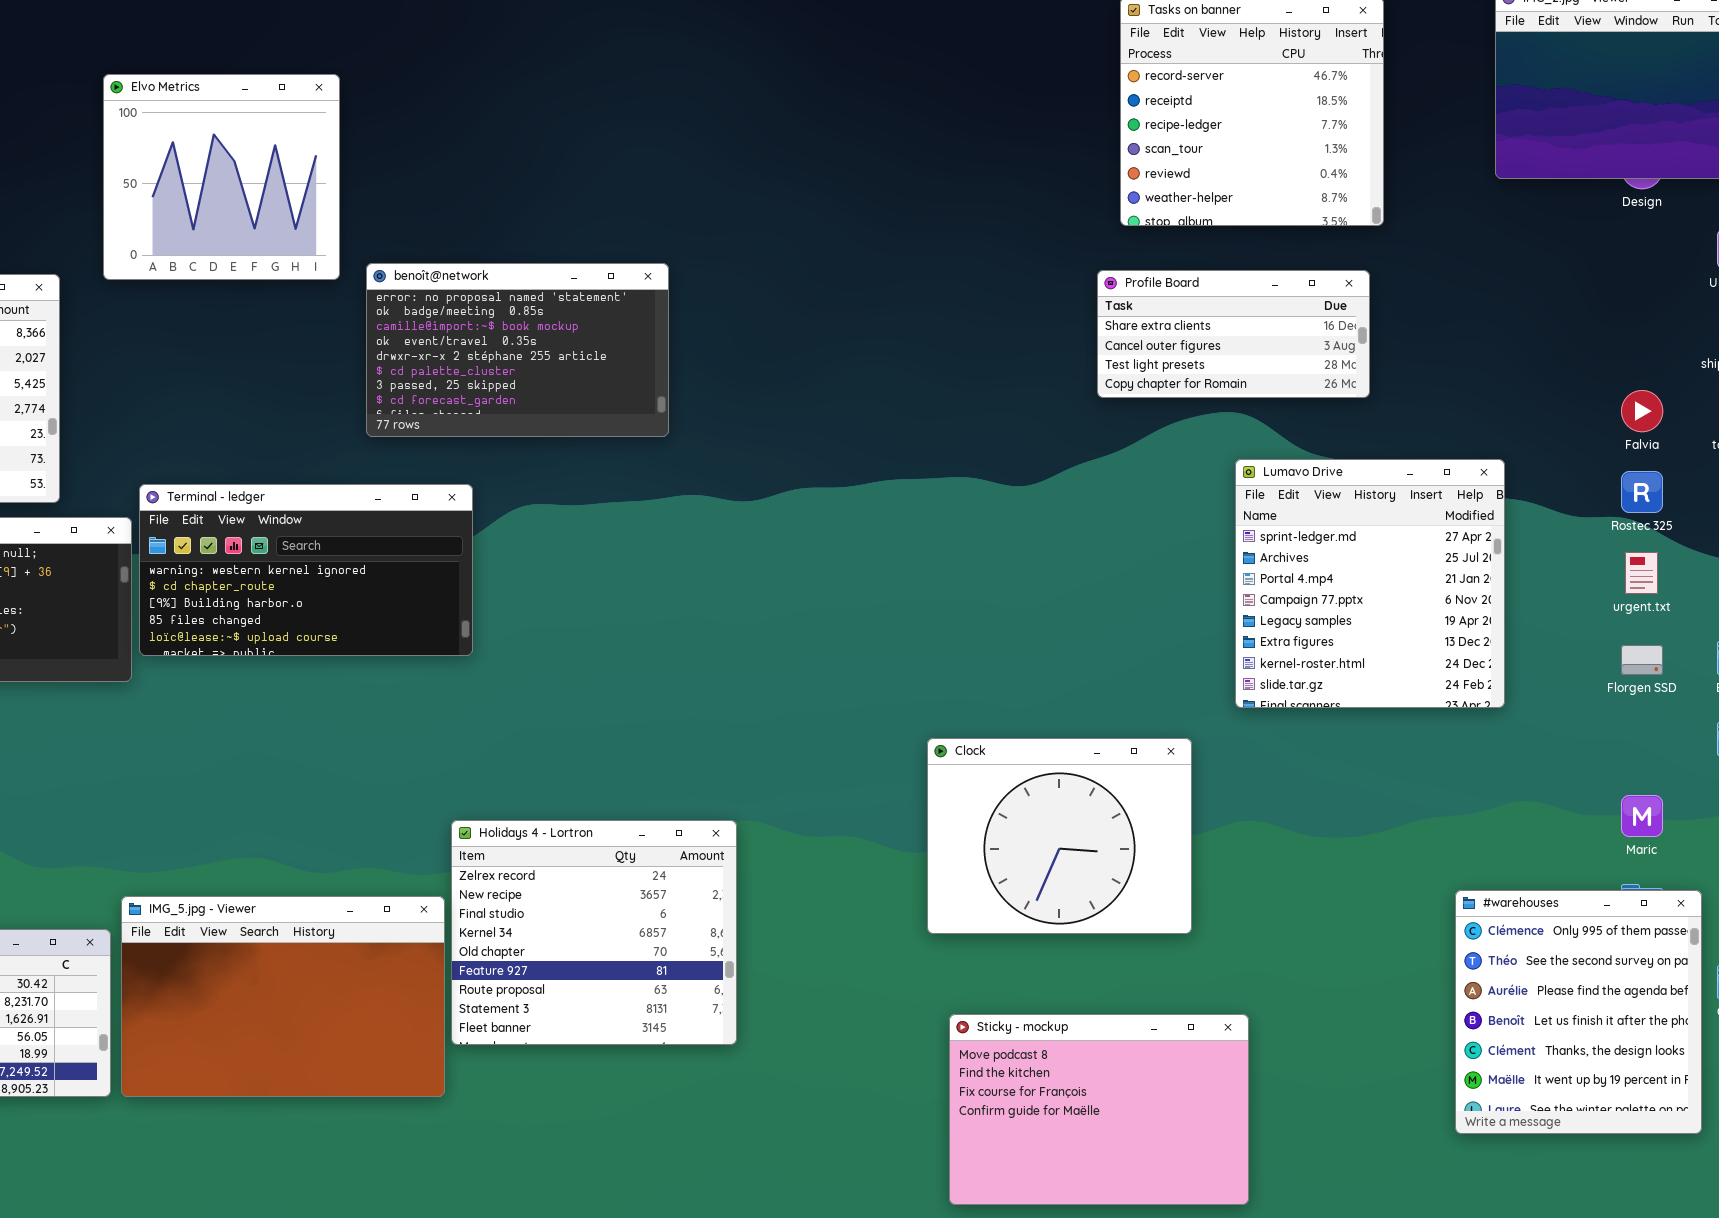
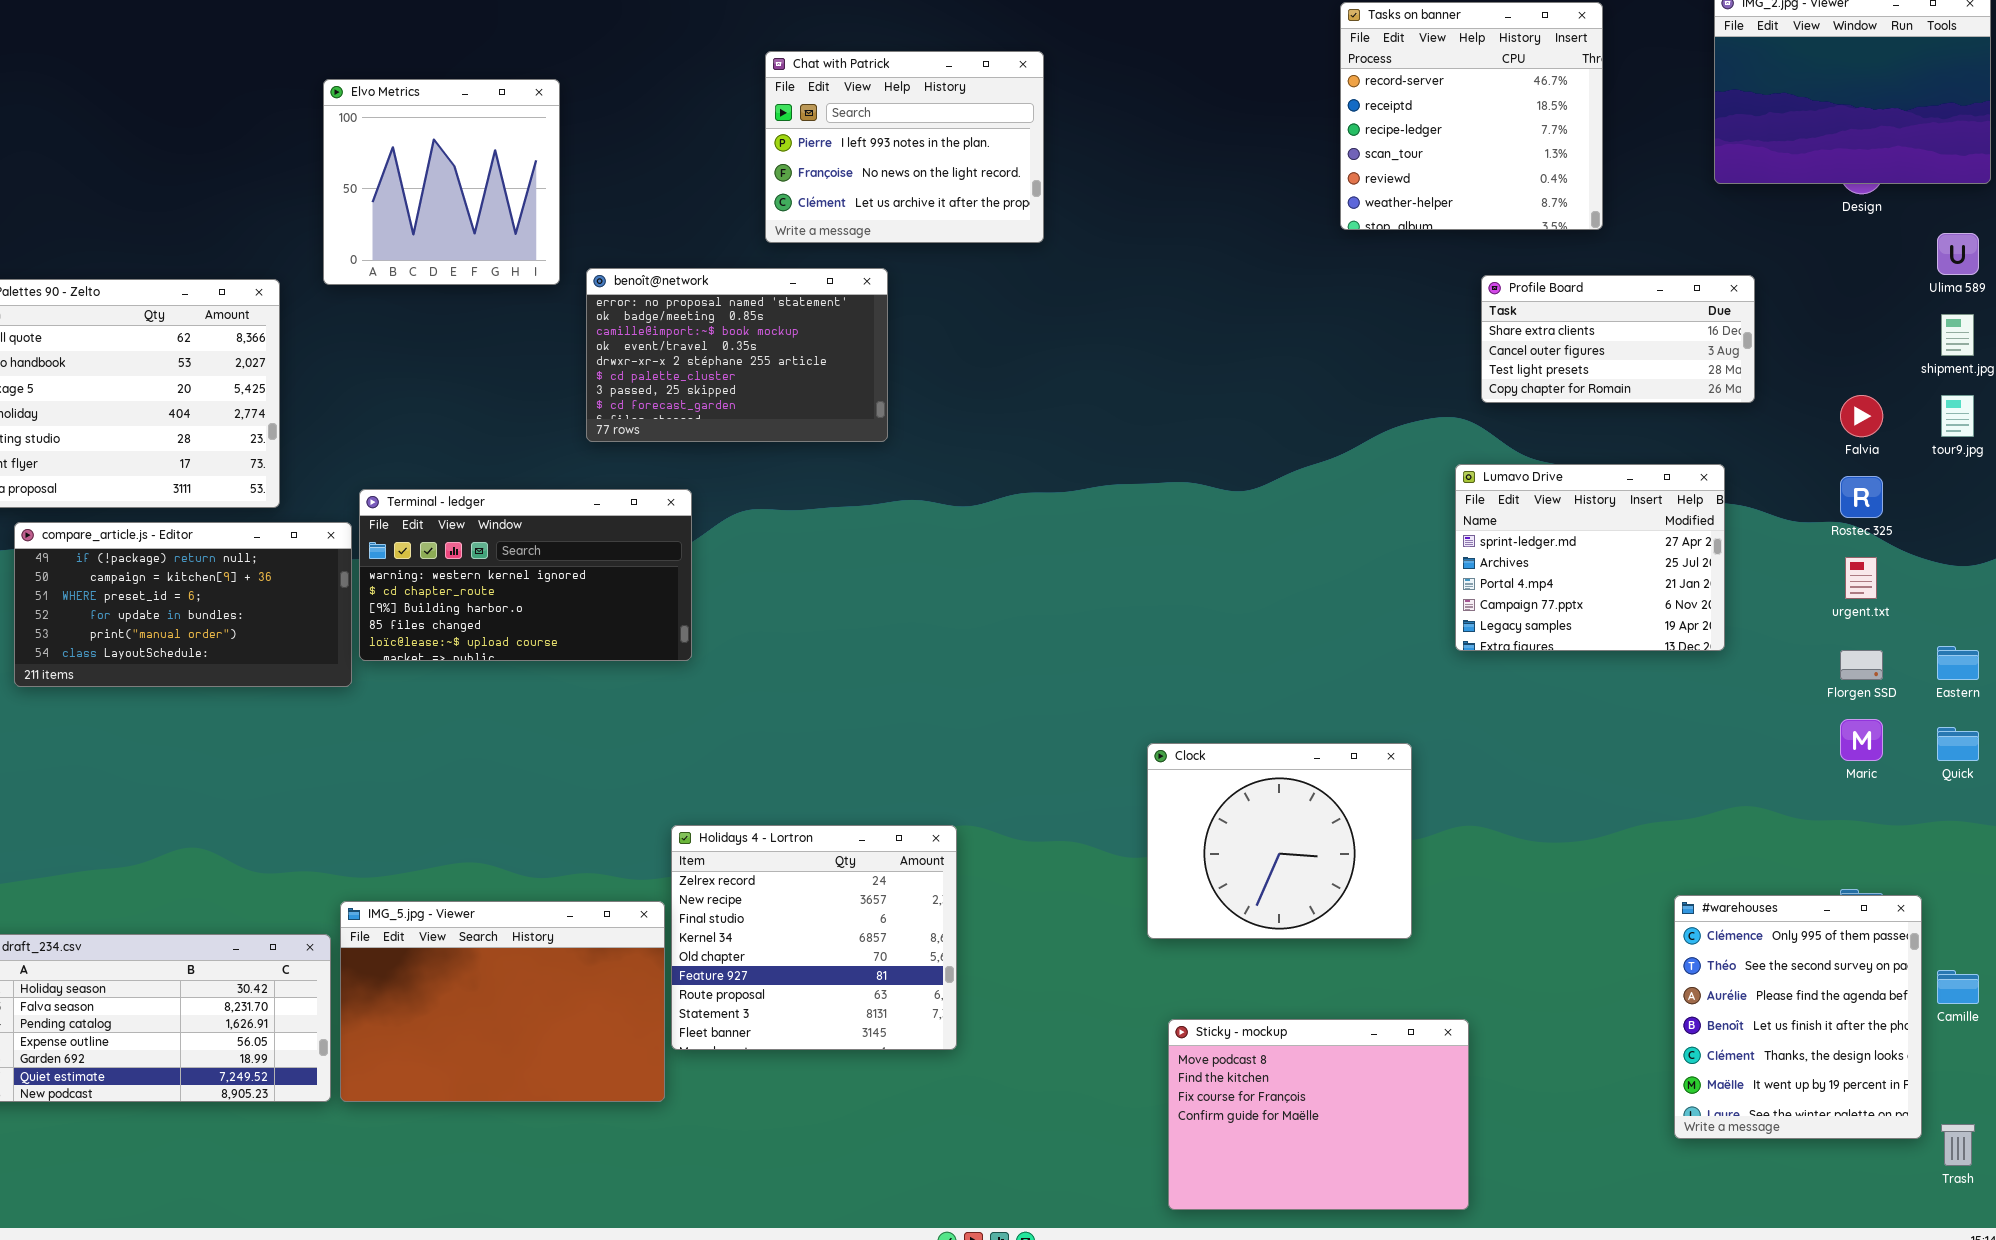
Chat with Patrick: none -> [765,51,1044,243], opened
Profile Board: [1097,270,1370,398] -> [1481,275,1755,403], moved
Lumavo Drive: [1235,459,1505,708] -> [1455,464,1725,651], resized
Maric: [1621,795,1663,837] -> [1840,719,1883,761], moved

